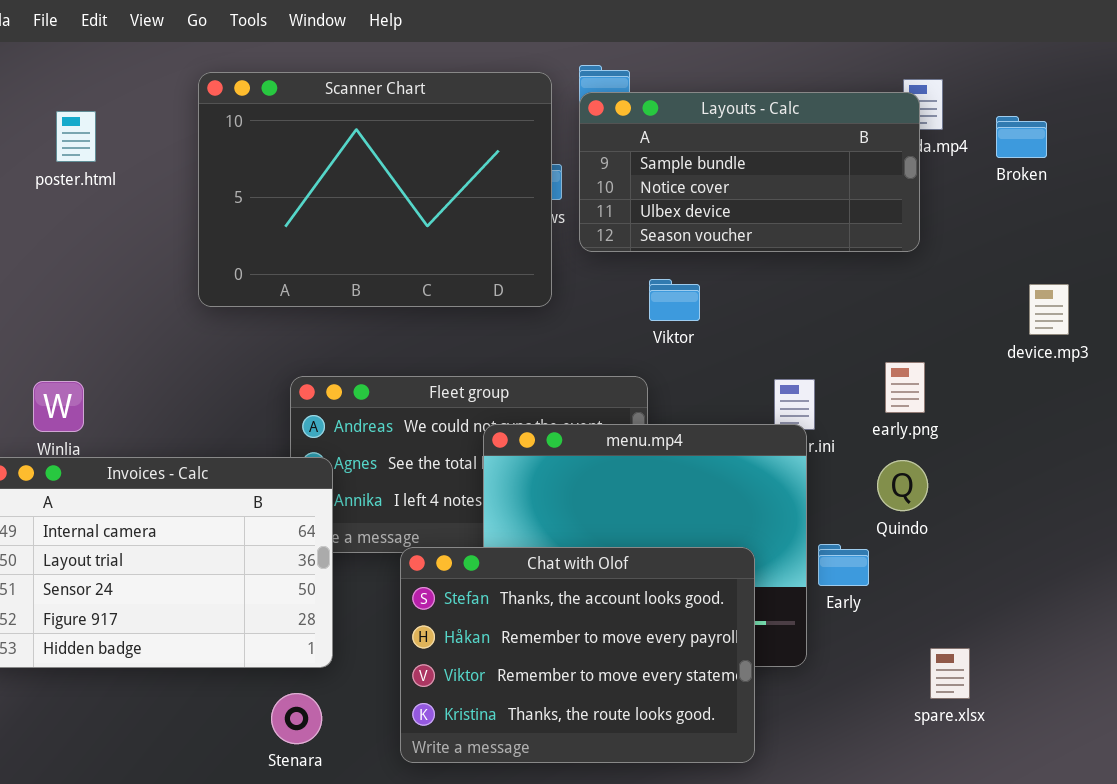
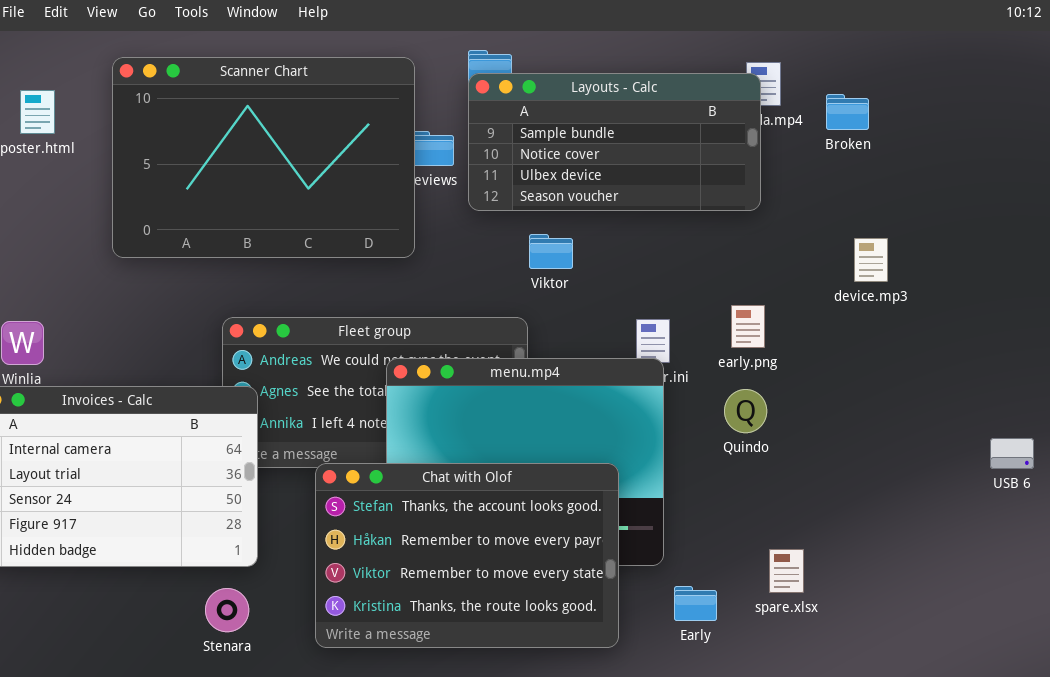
Scanner Chart: [198,72,552,307] -> [112,57,415,258], moved
Early: [818,544,869,586] -> [674,586,717,621], moved

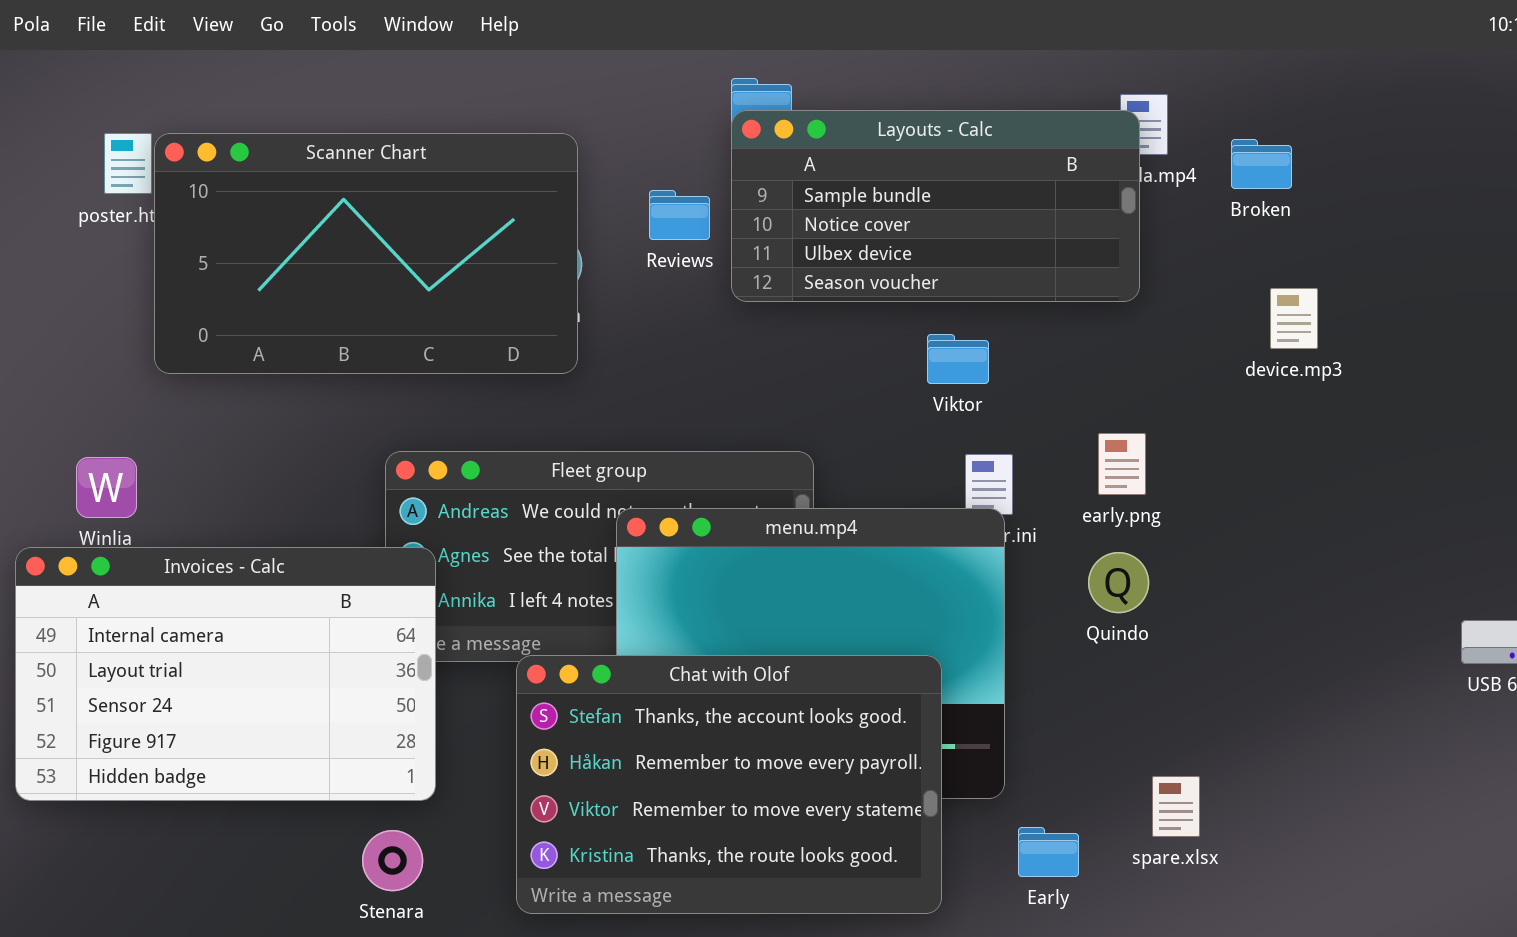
Scanner Chart: [112,57,415,258] -> [154,133,578,374], moved, resized
Viktor: [529,234,573,269] -> [927,334,989,384], moved
device.mp3: [854,238,888,282] -> [1270,288,1318,349], moved

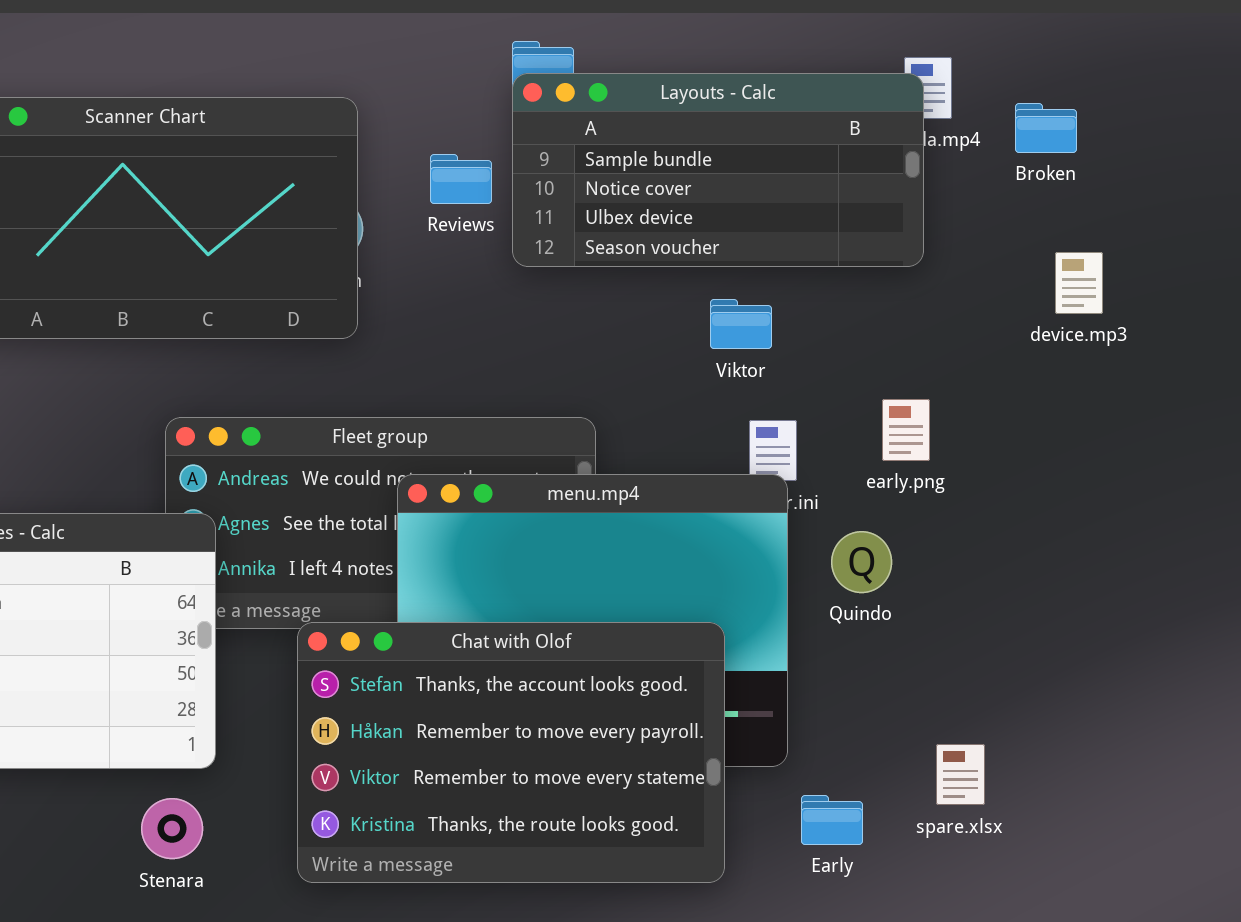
Quindo: [1088,552,1149,613] -> [831,531,892,593], moved

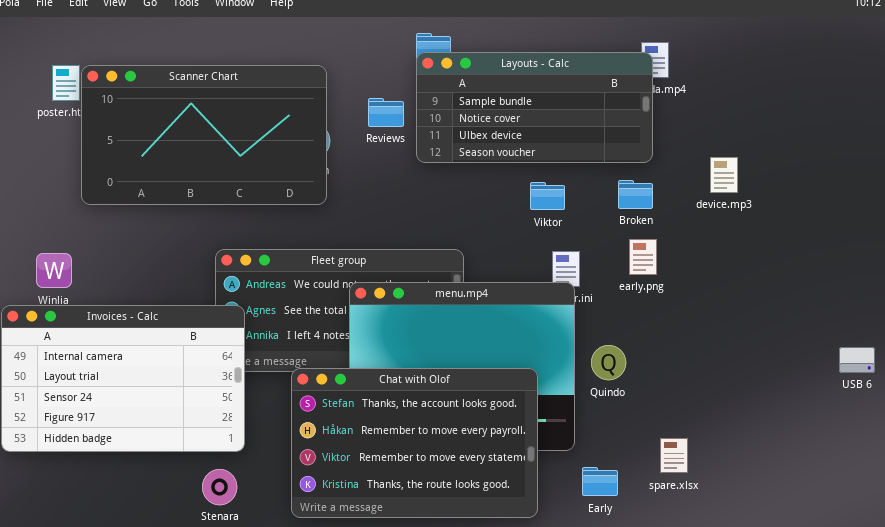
Broken: [1015,103,1077,153] -> [618,180,653,209], moved
device.mp3: [1055,252,1103,314] -> [710,157,738,193], moved
Quindo: [831,531,892,593] -> [591,345,626,380], moved

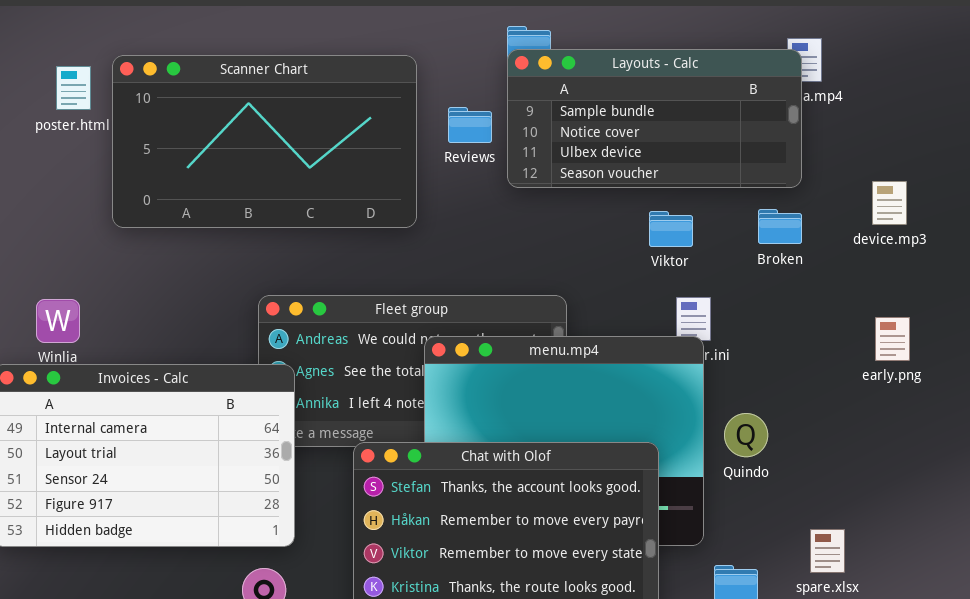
Scanner Chart: [81,65,327,205] -> [112,55,417,228], moved
early.png: [629,239,657,275] -> [875,317,910,361], moved

